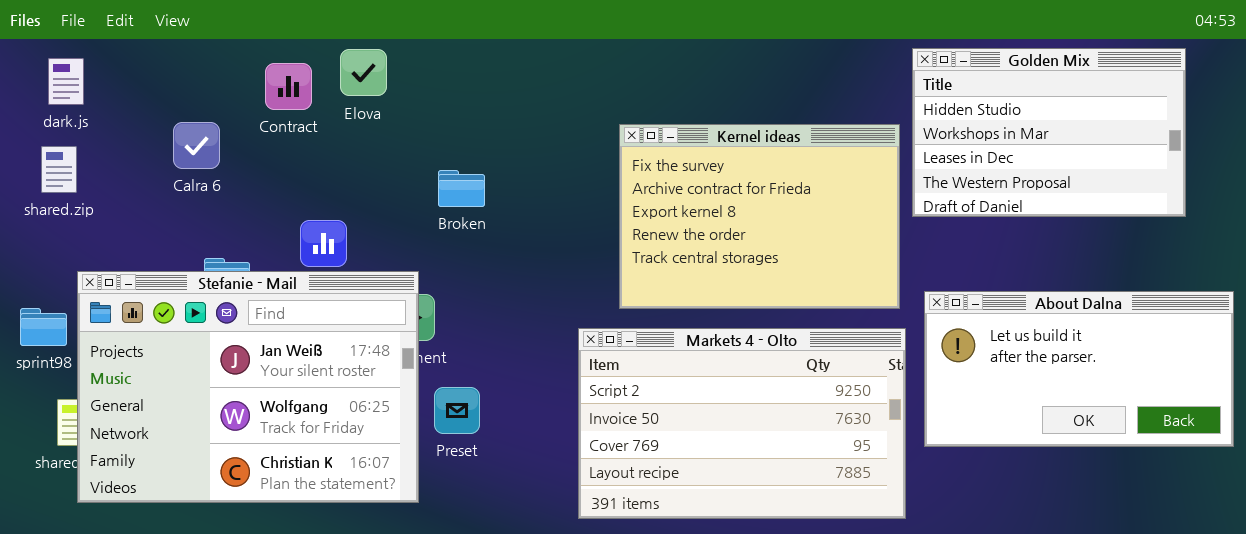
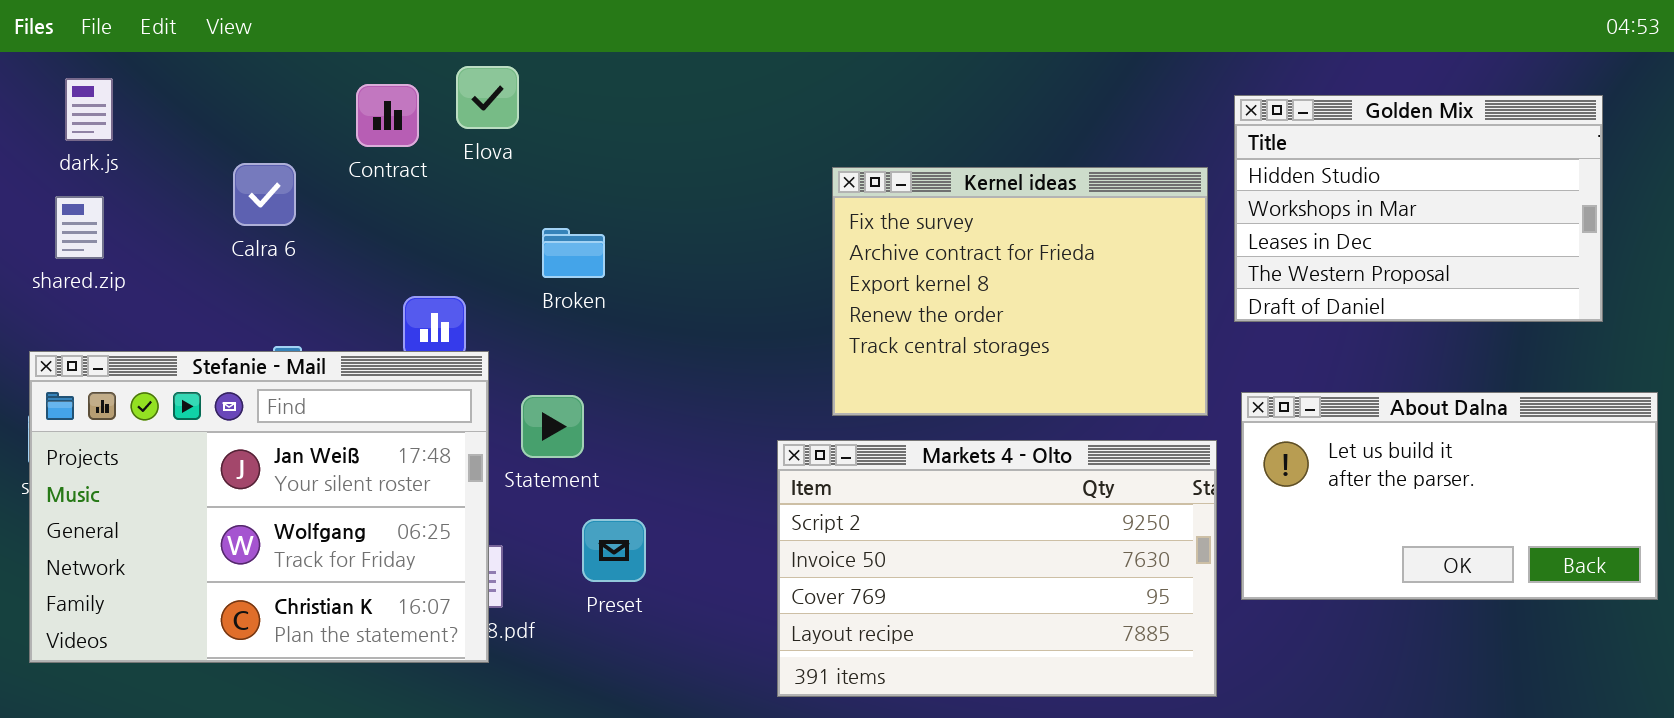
Golden Mix: [912,48,1186,217] -> [1234,95,1603,322], moved
Broken: [438,170,485,207] -> [542,228,605,278], moved
Stefanie - Mail: [77,271,419,503] -> [29,351,489,663], moved

